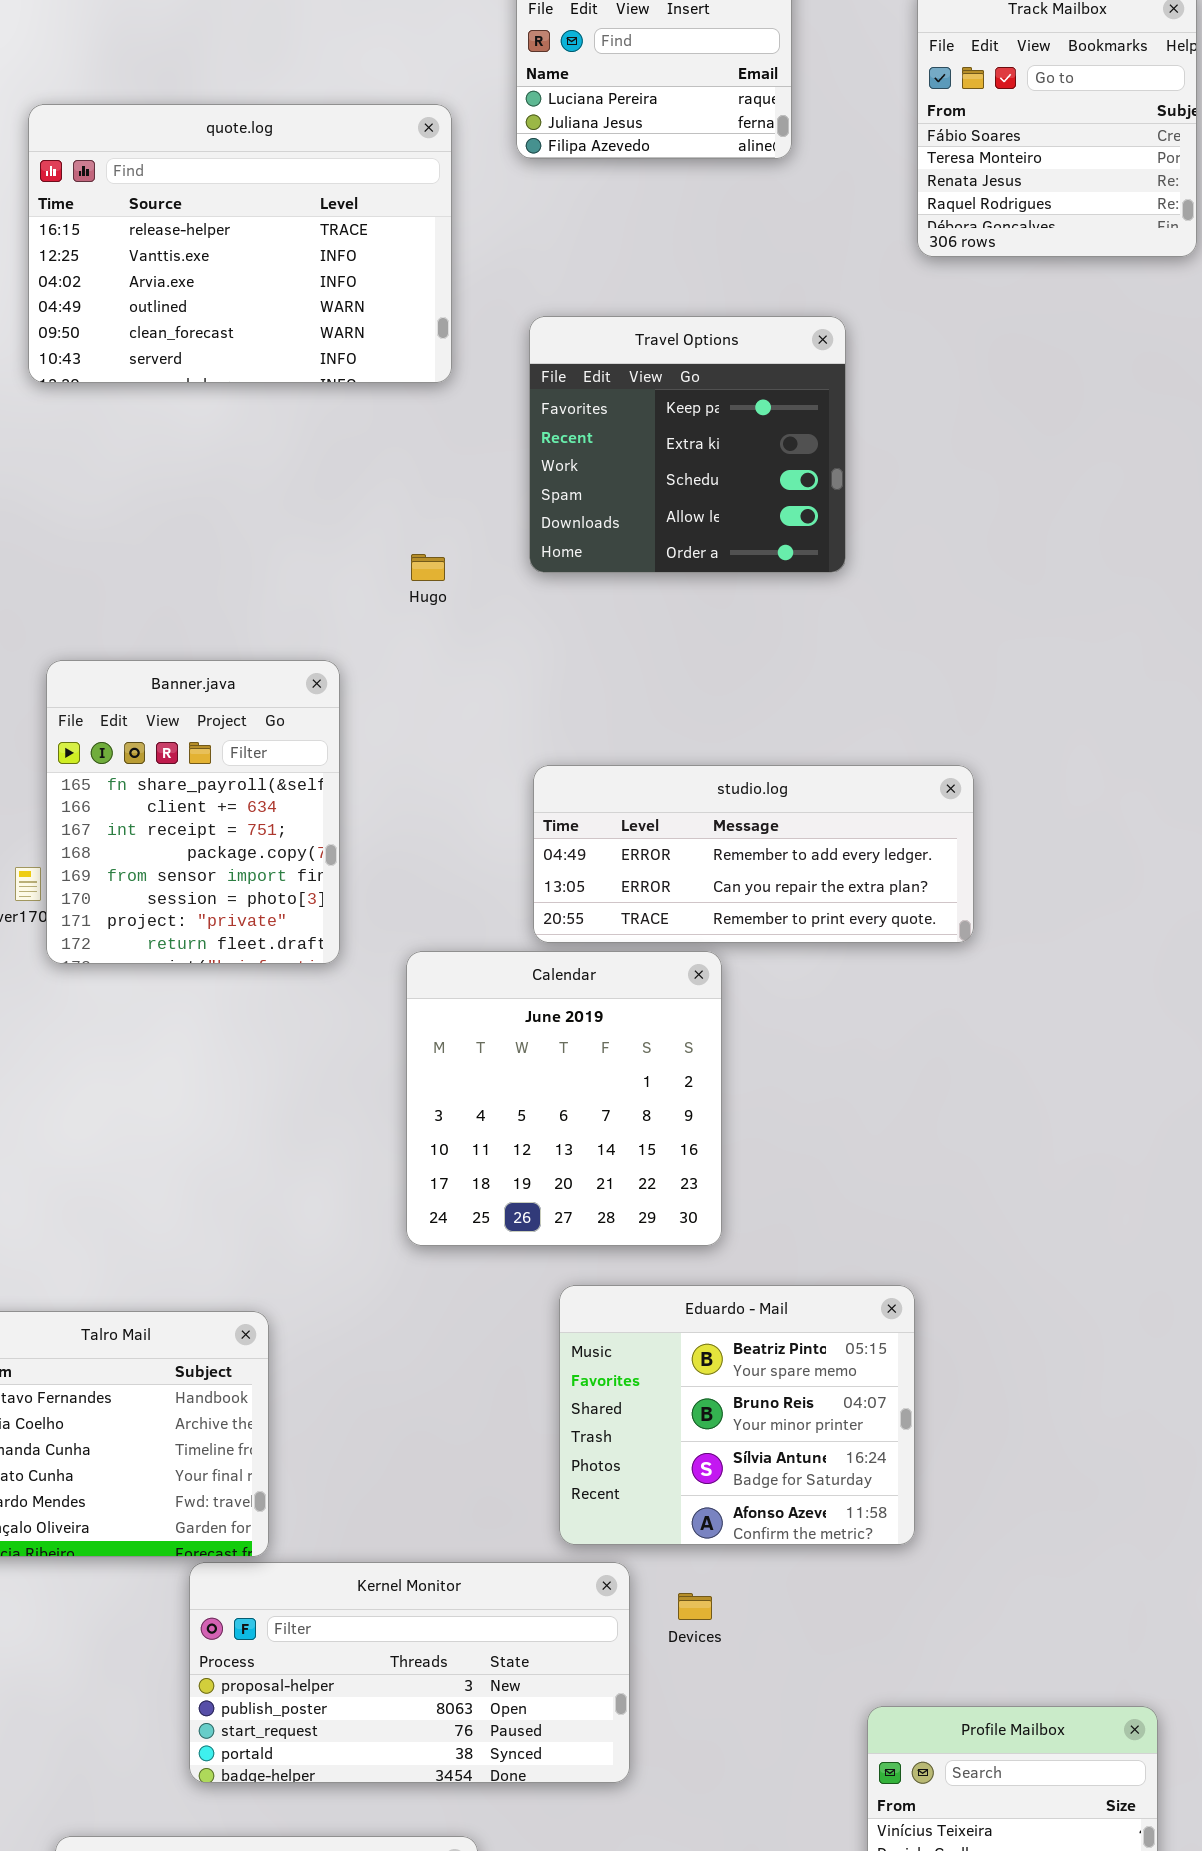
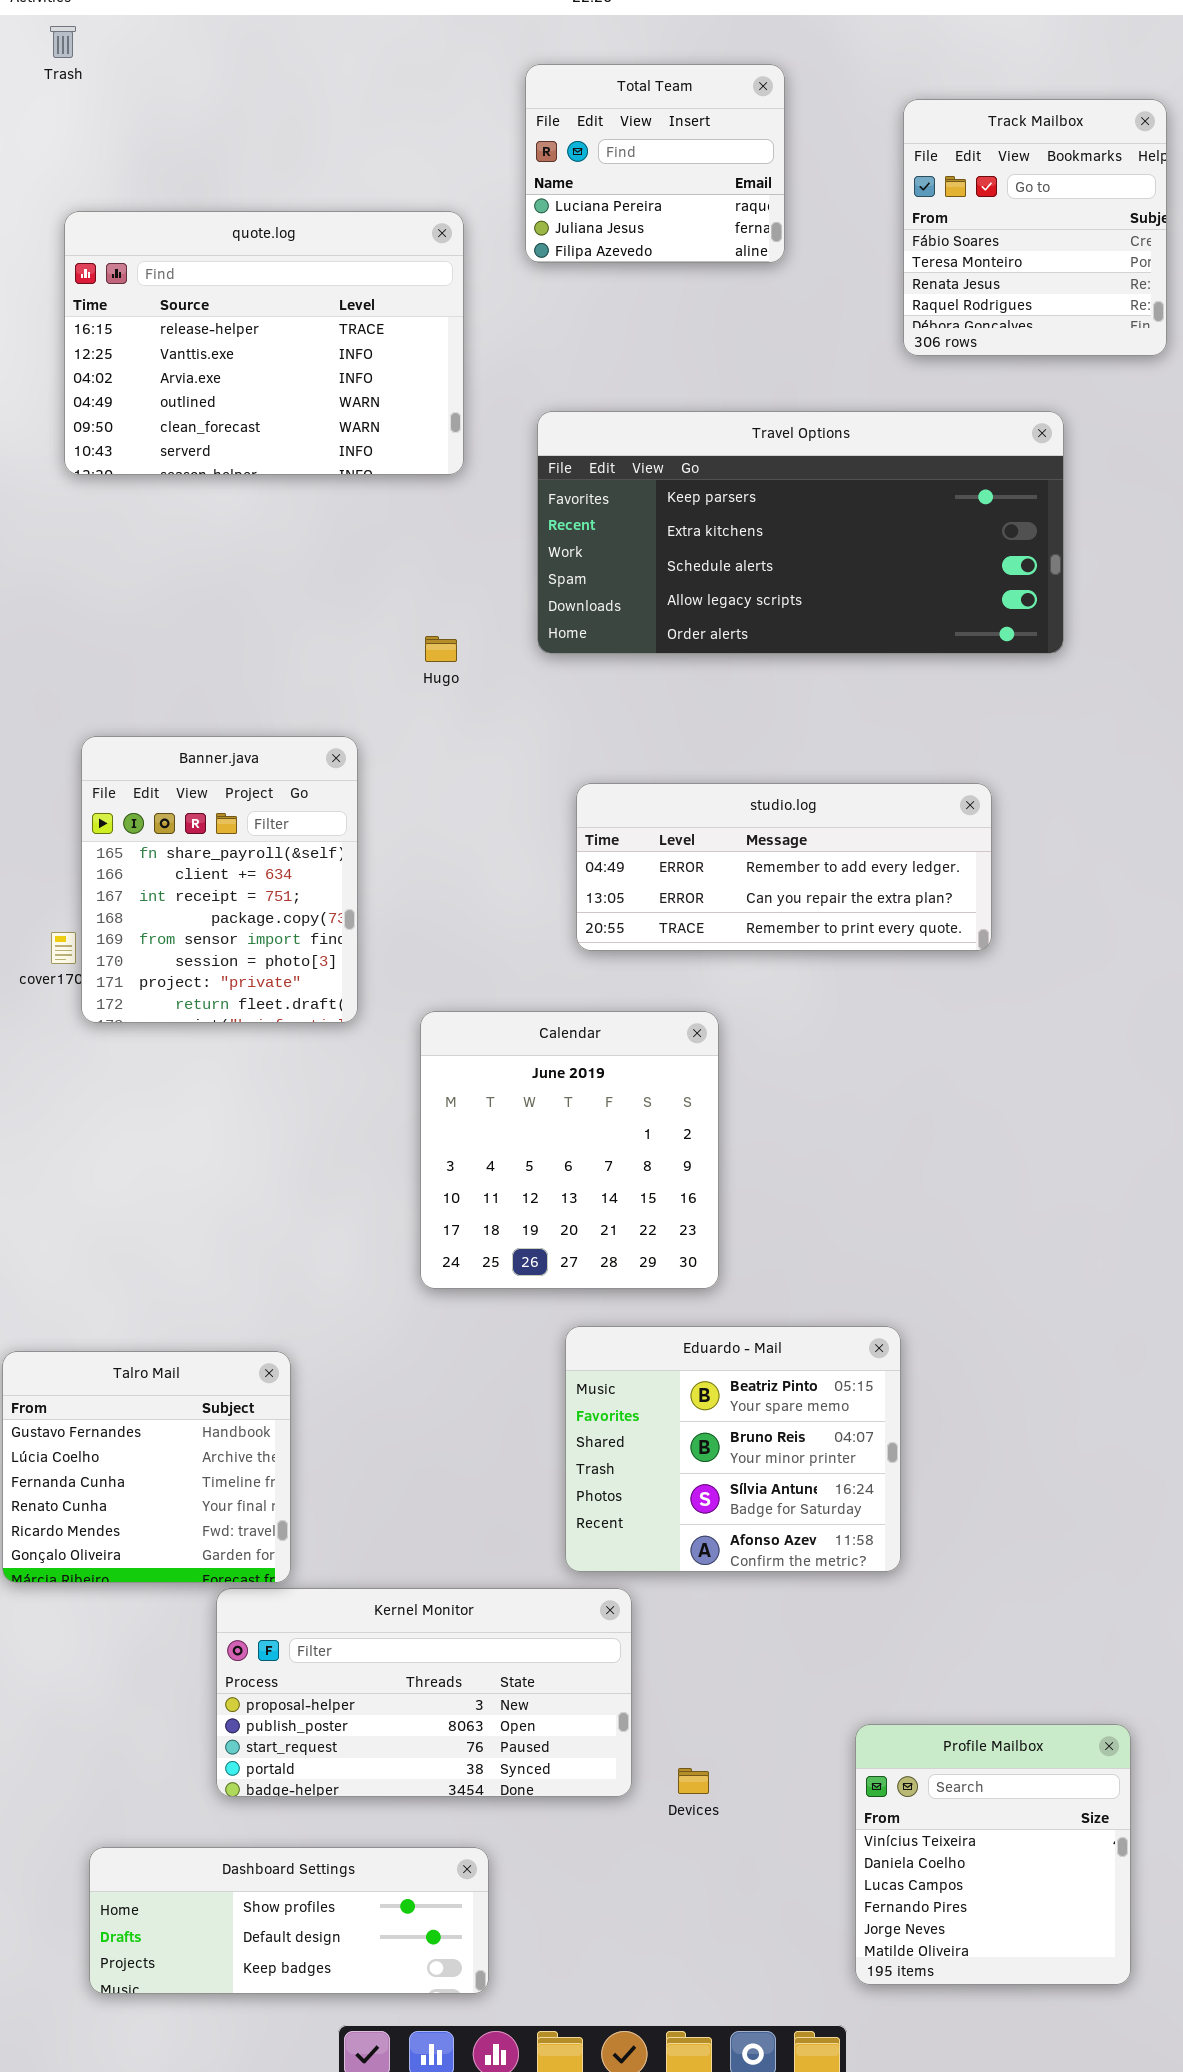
Travel Options: [529,316,846,573] -> [537,411,1064,654], resized
studio.log: [533,765,974,943] -> [576,783,992,951], moved
Devices: [678,1593,712,1620] -> [678,1768,709,1794], moved

